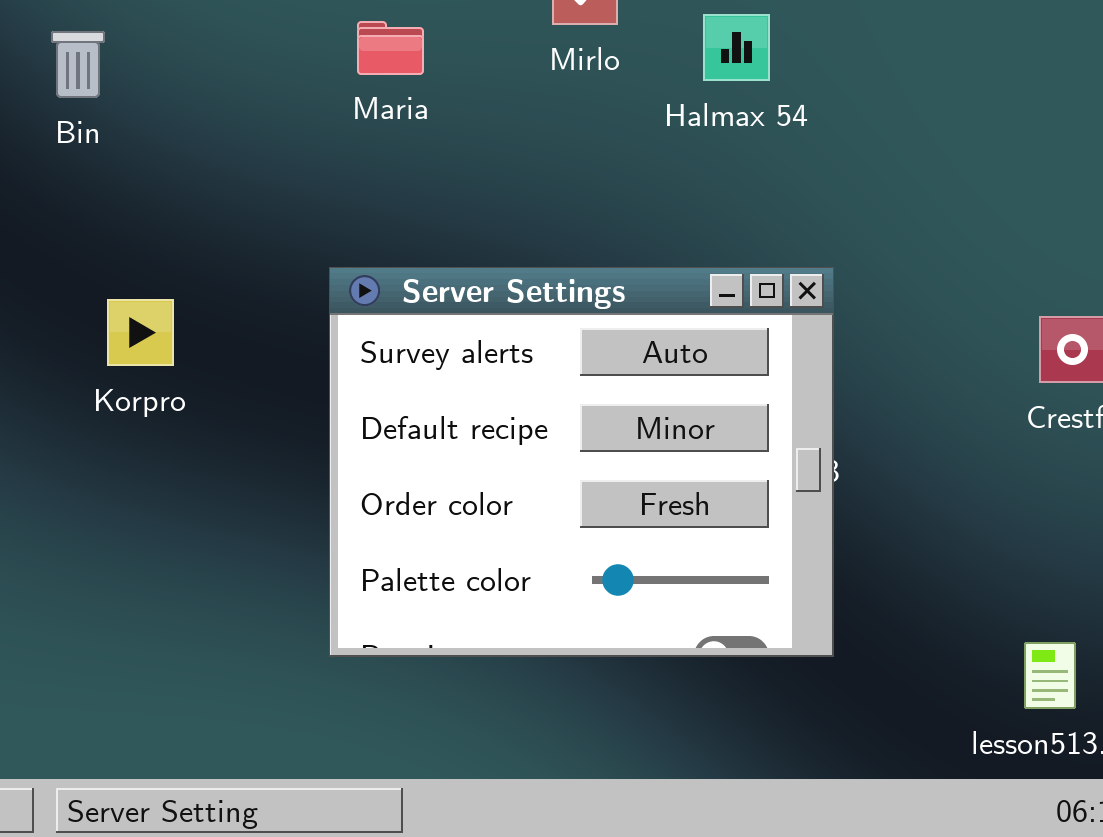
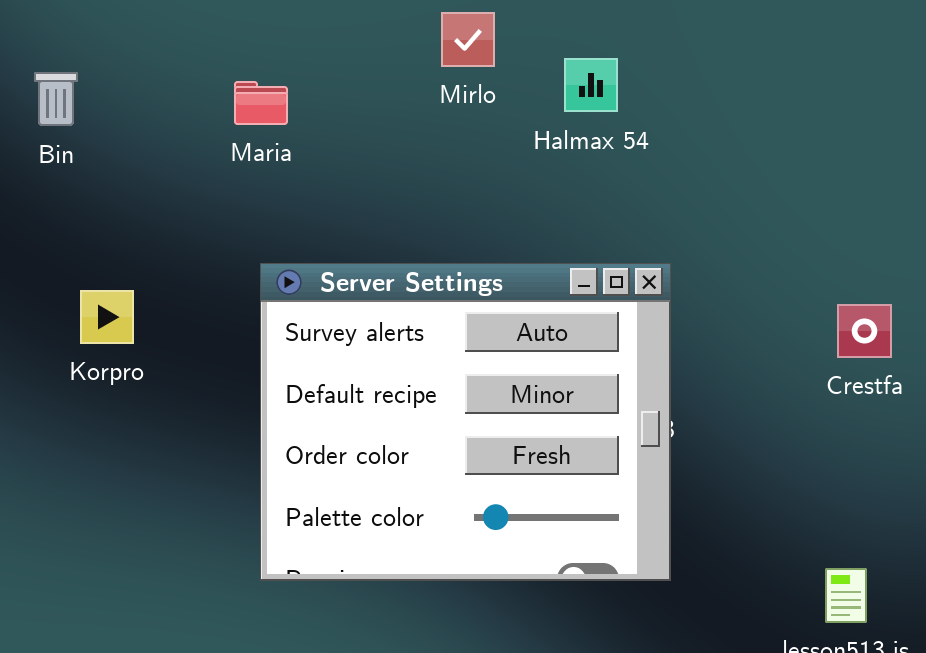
Maria: [357,21,424,75] -> [234,81,288,125], moved

